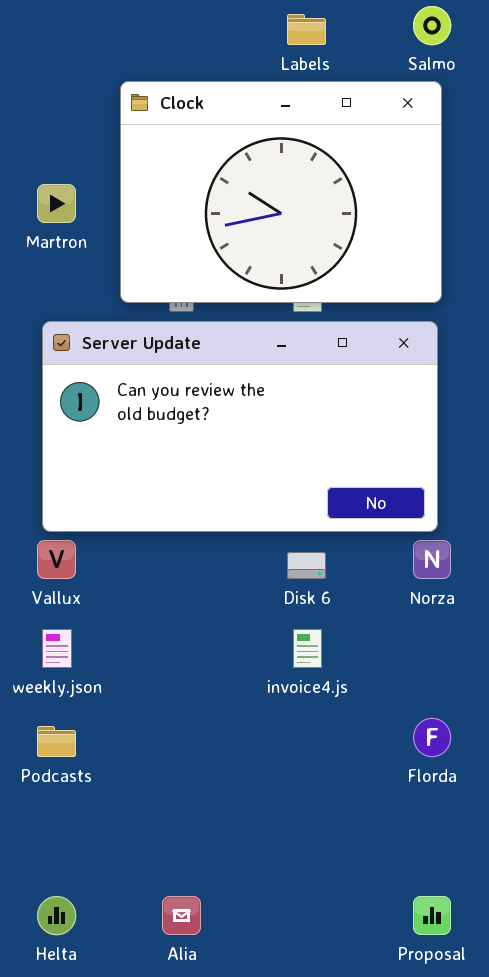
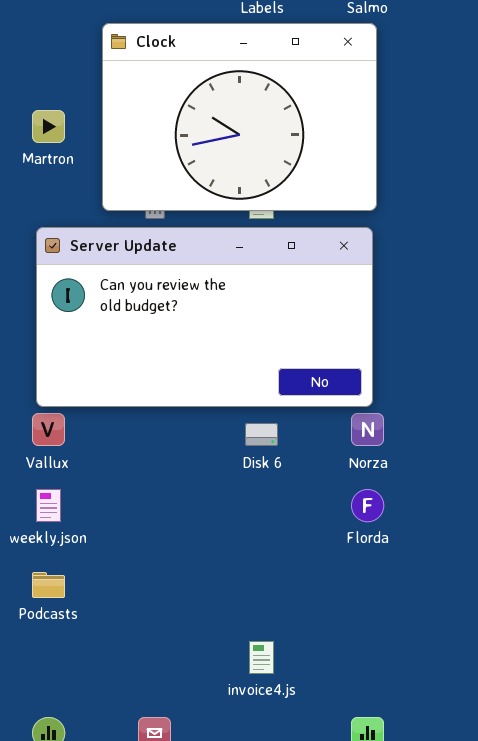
invoice4.js: [293,629,322,668] -> [249,641,274,674], moved
Florda: [413,718,451,757] -> [351,489,384,522], moved

